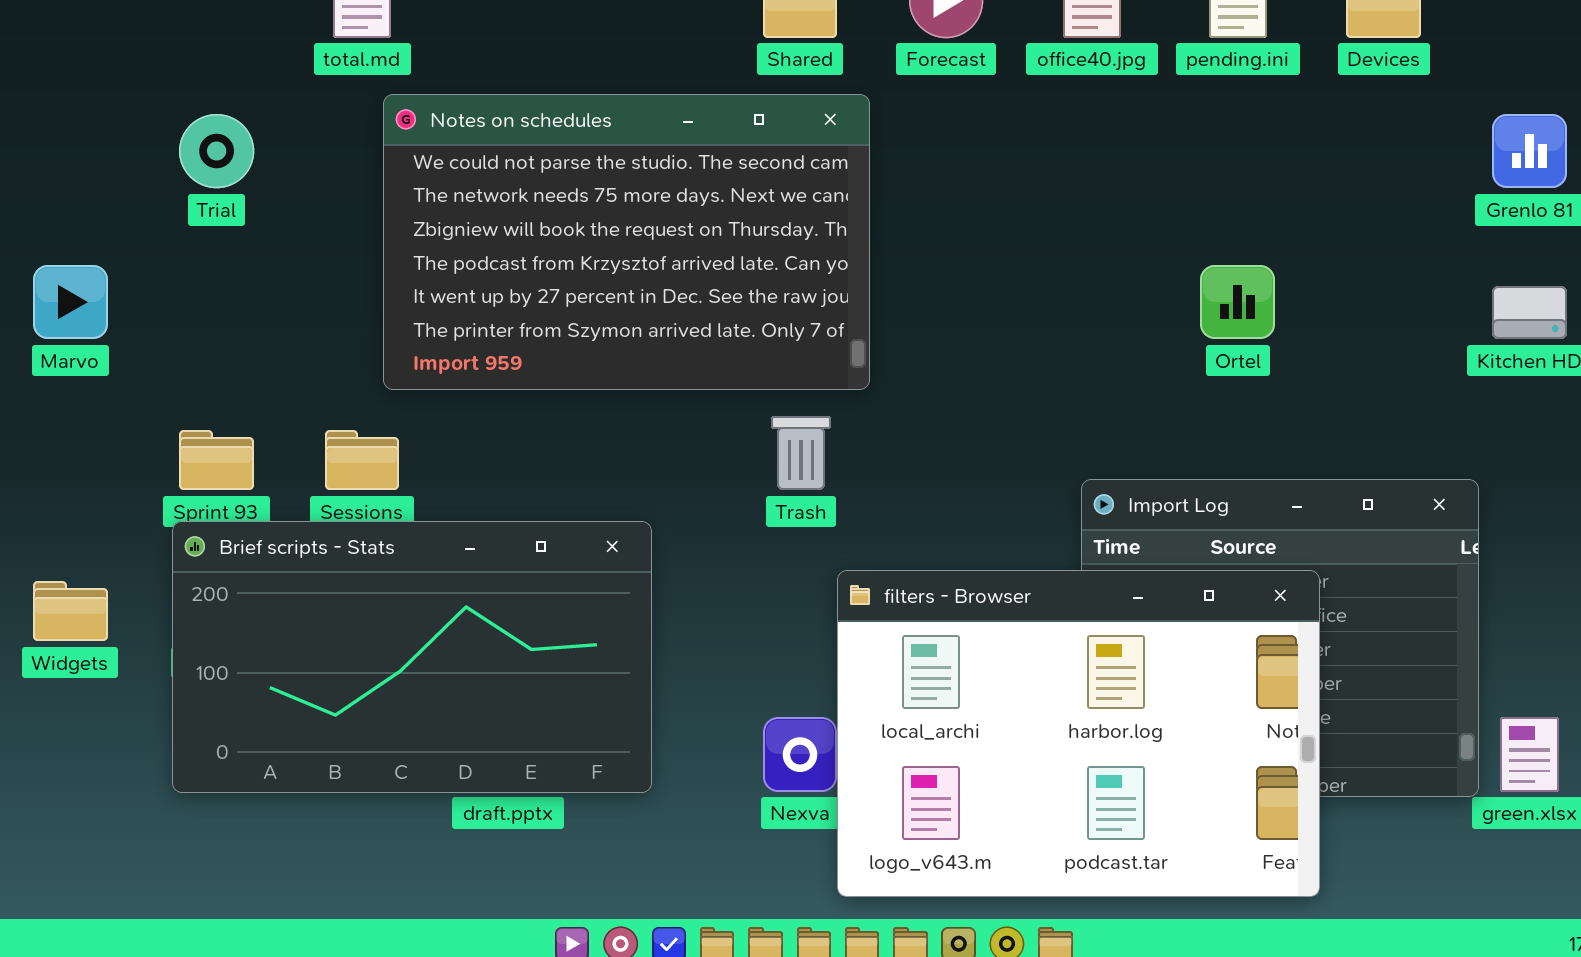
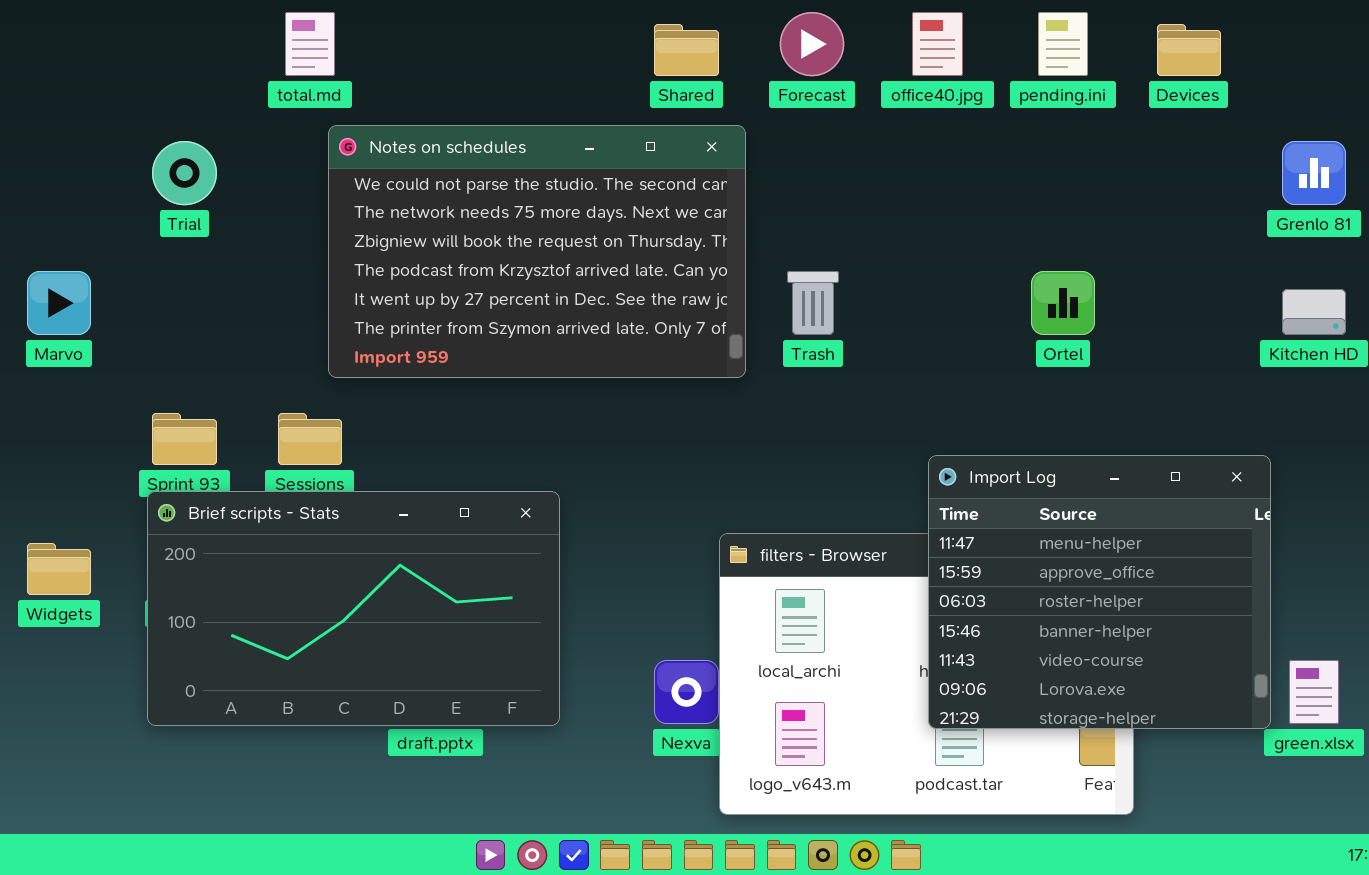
Trash: [771,416,831,490] -> [787,271,839,335], moved
Import Log: [1081,479,1479,797] -> [928,455,1271,729], raised

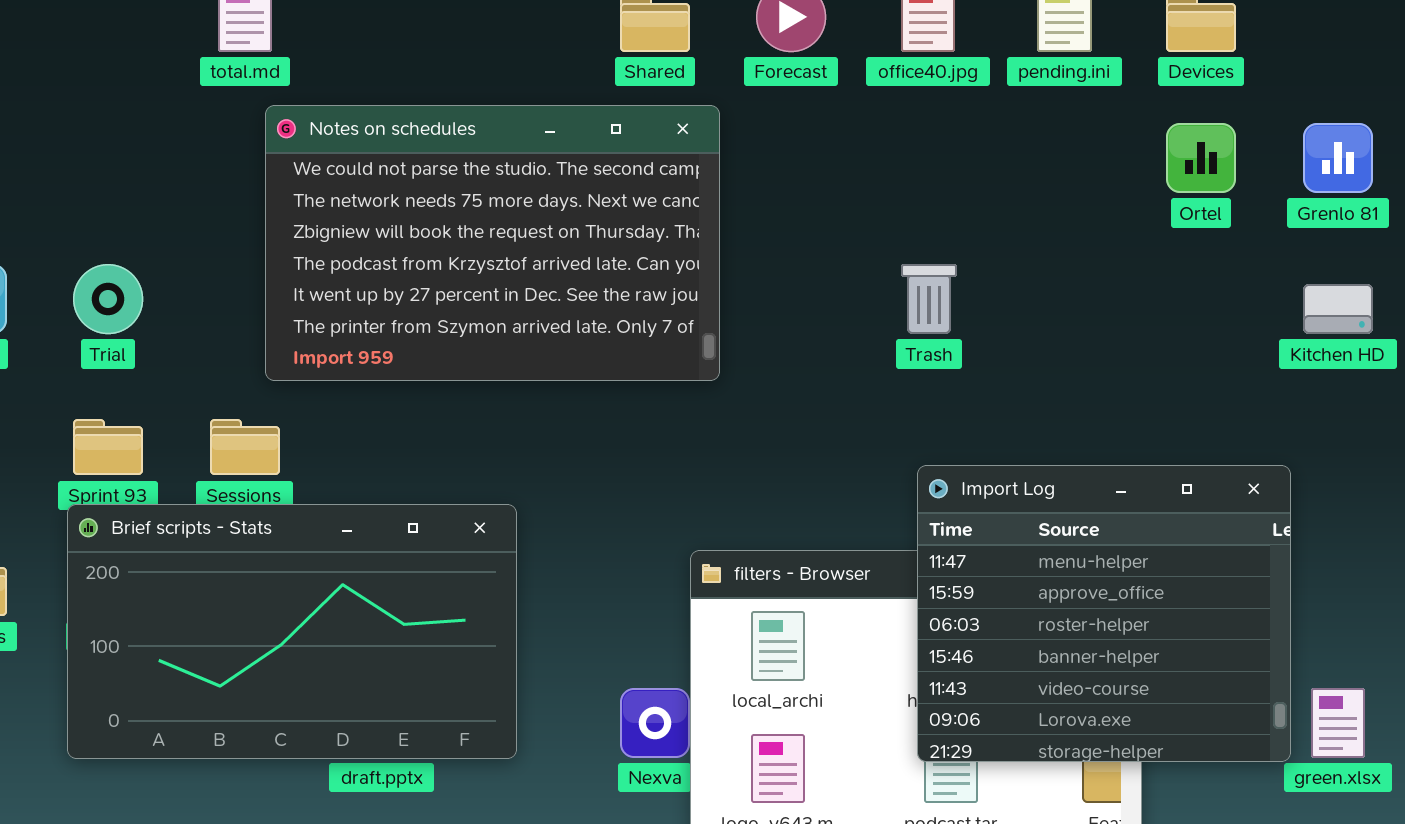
Trial: [152,141,217,205] -> [73,264,143,334], moved
Trash: [787,271,839,335] -> [901,264,957,334], moved
Ortel: [1031,271,1095,335] -> [1166,123,1236,193], moved

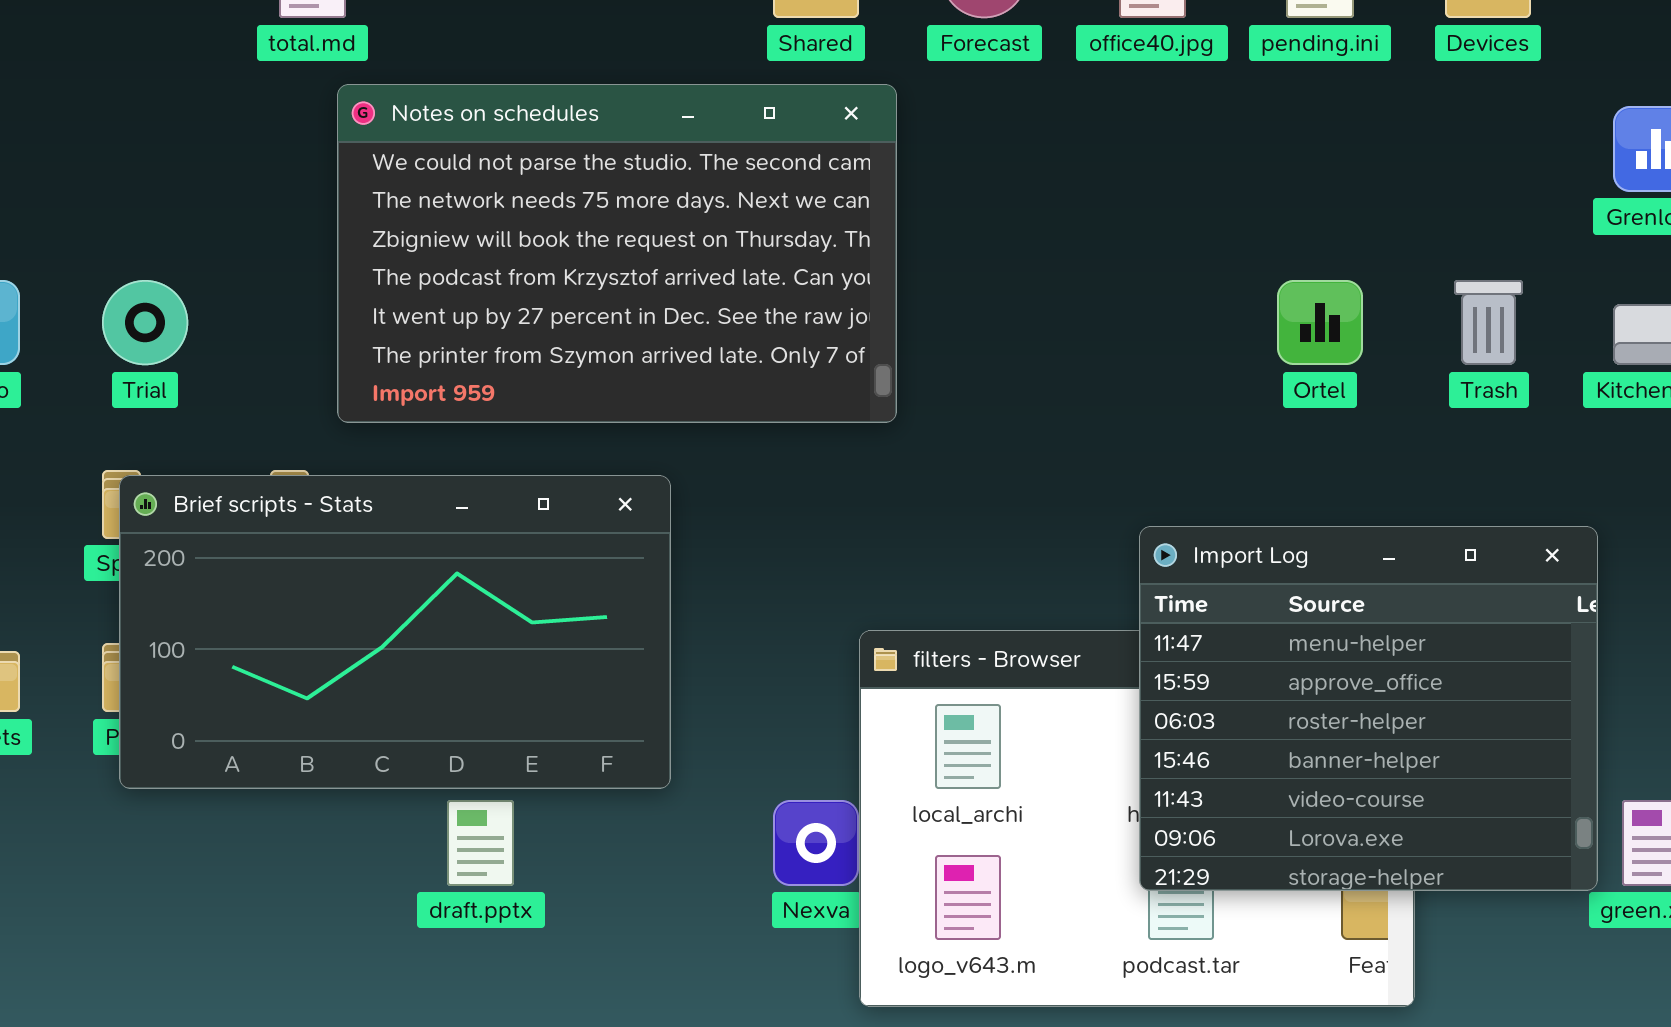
Ortel: [1166,123,1236,193] -> [1277,280,1363,365], moved
Trash: [901,264,957,334] -> [1454,280,1523,365], moved
Brief scripts - Stats: [67,504,517,759] -> [119,475,671,789], moved

